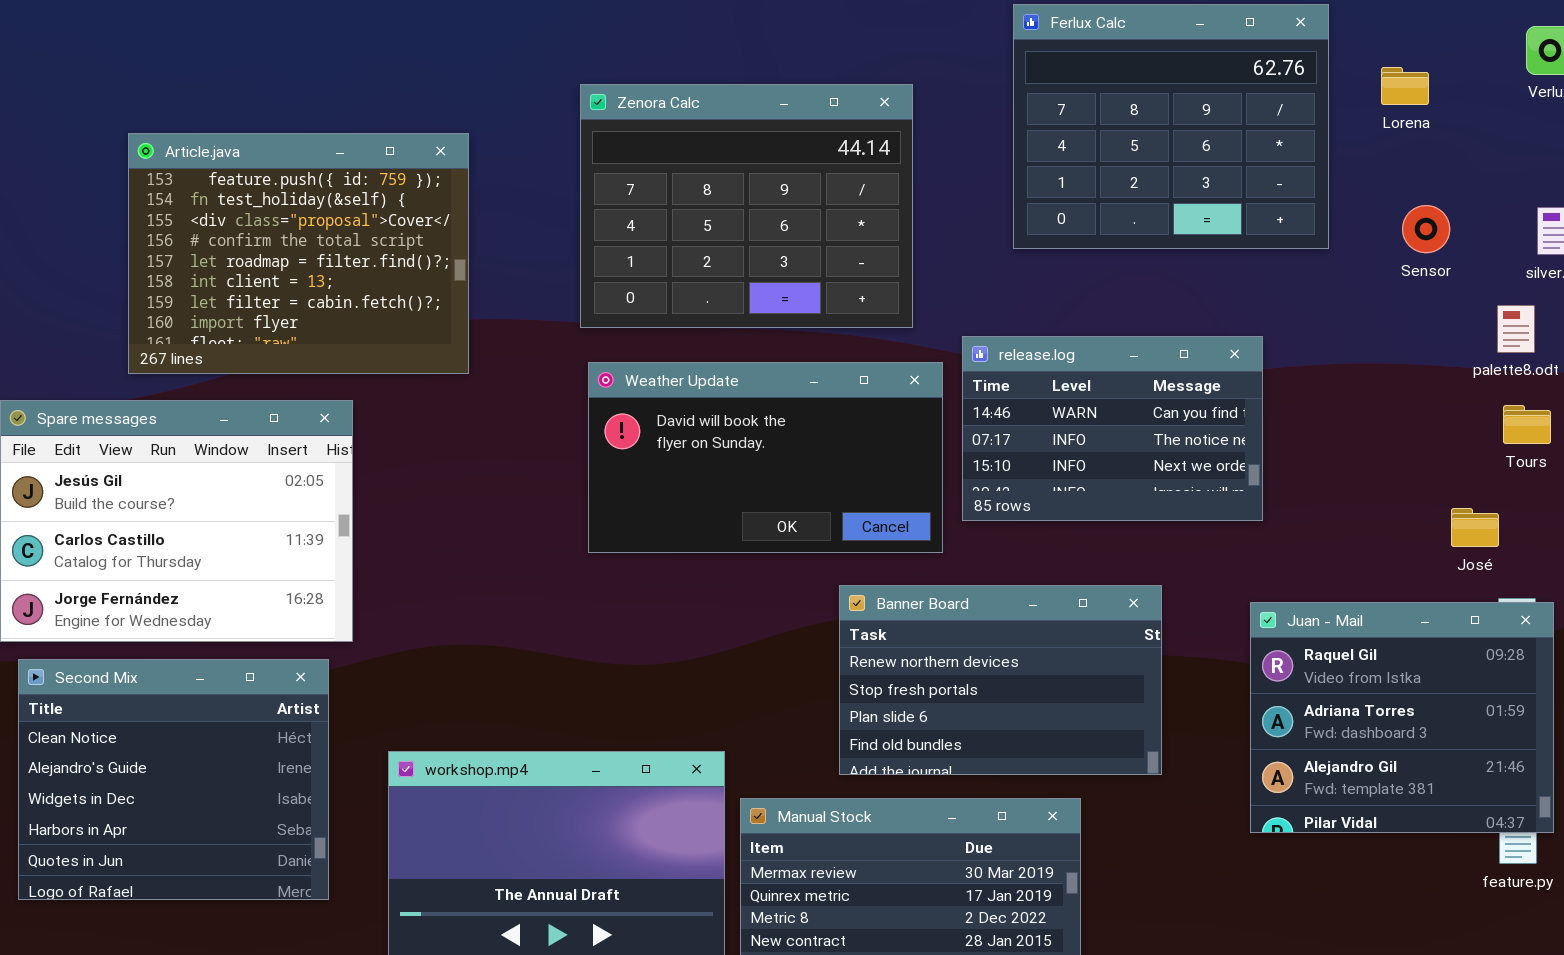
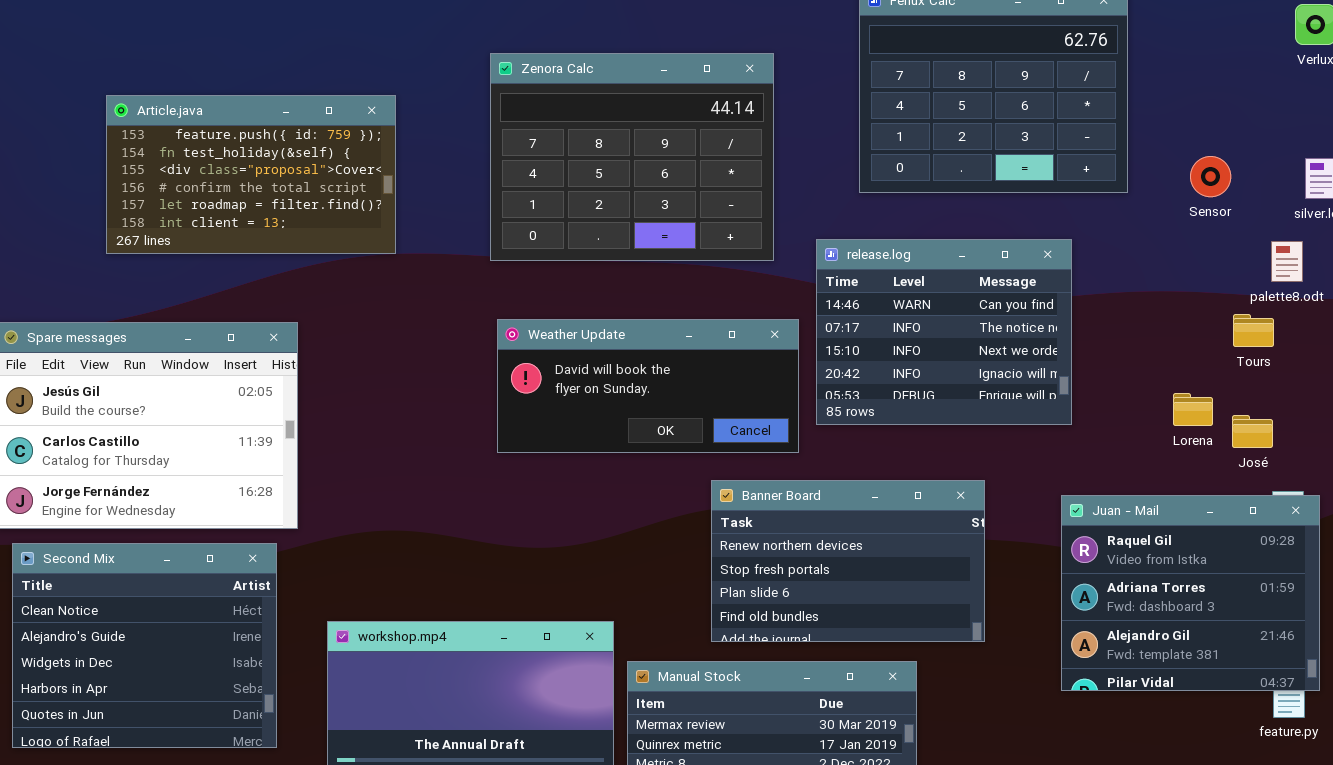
Lorena: [1381,67,1429,105] -> [1173,393,1213,426], moved
Article.java: [128,133,469,374] -> [106,95,396,254], resized
release.log: [962,336,1263,521] -> [816,239,1072,425], resized
Weather Update: [588,362,943,553] -> [497,319,799,453], resized
Tours: [1503,405,1551,444] -> [1233,314,1274,347], moved

